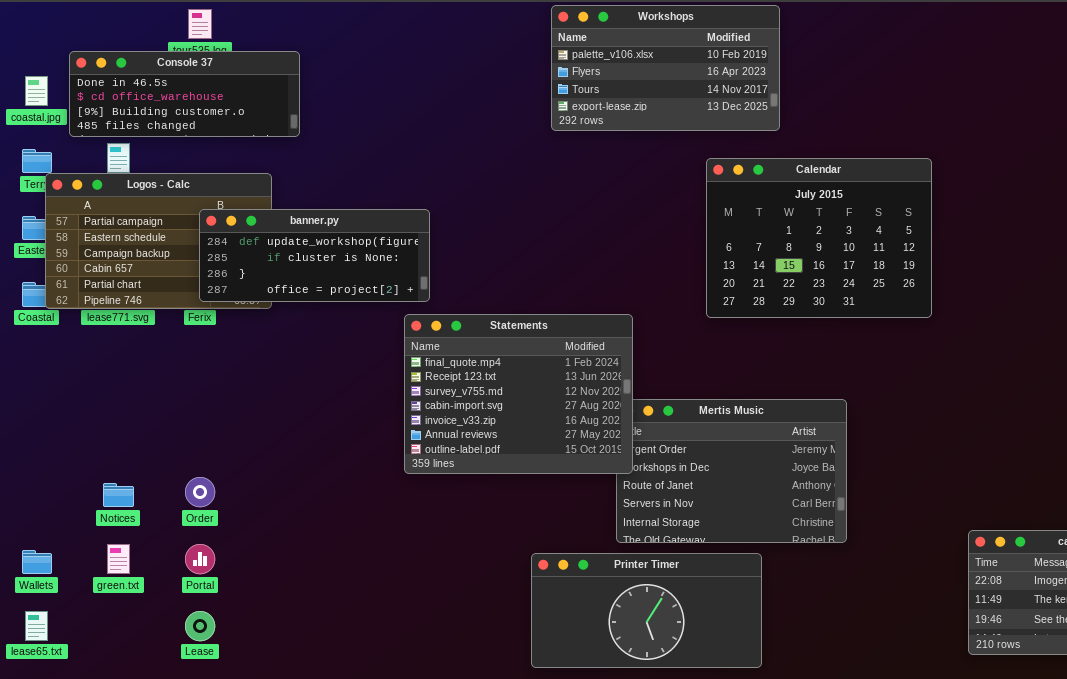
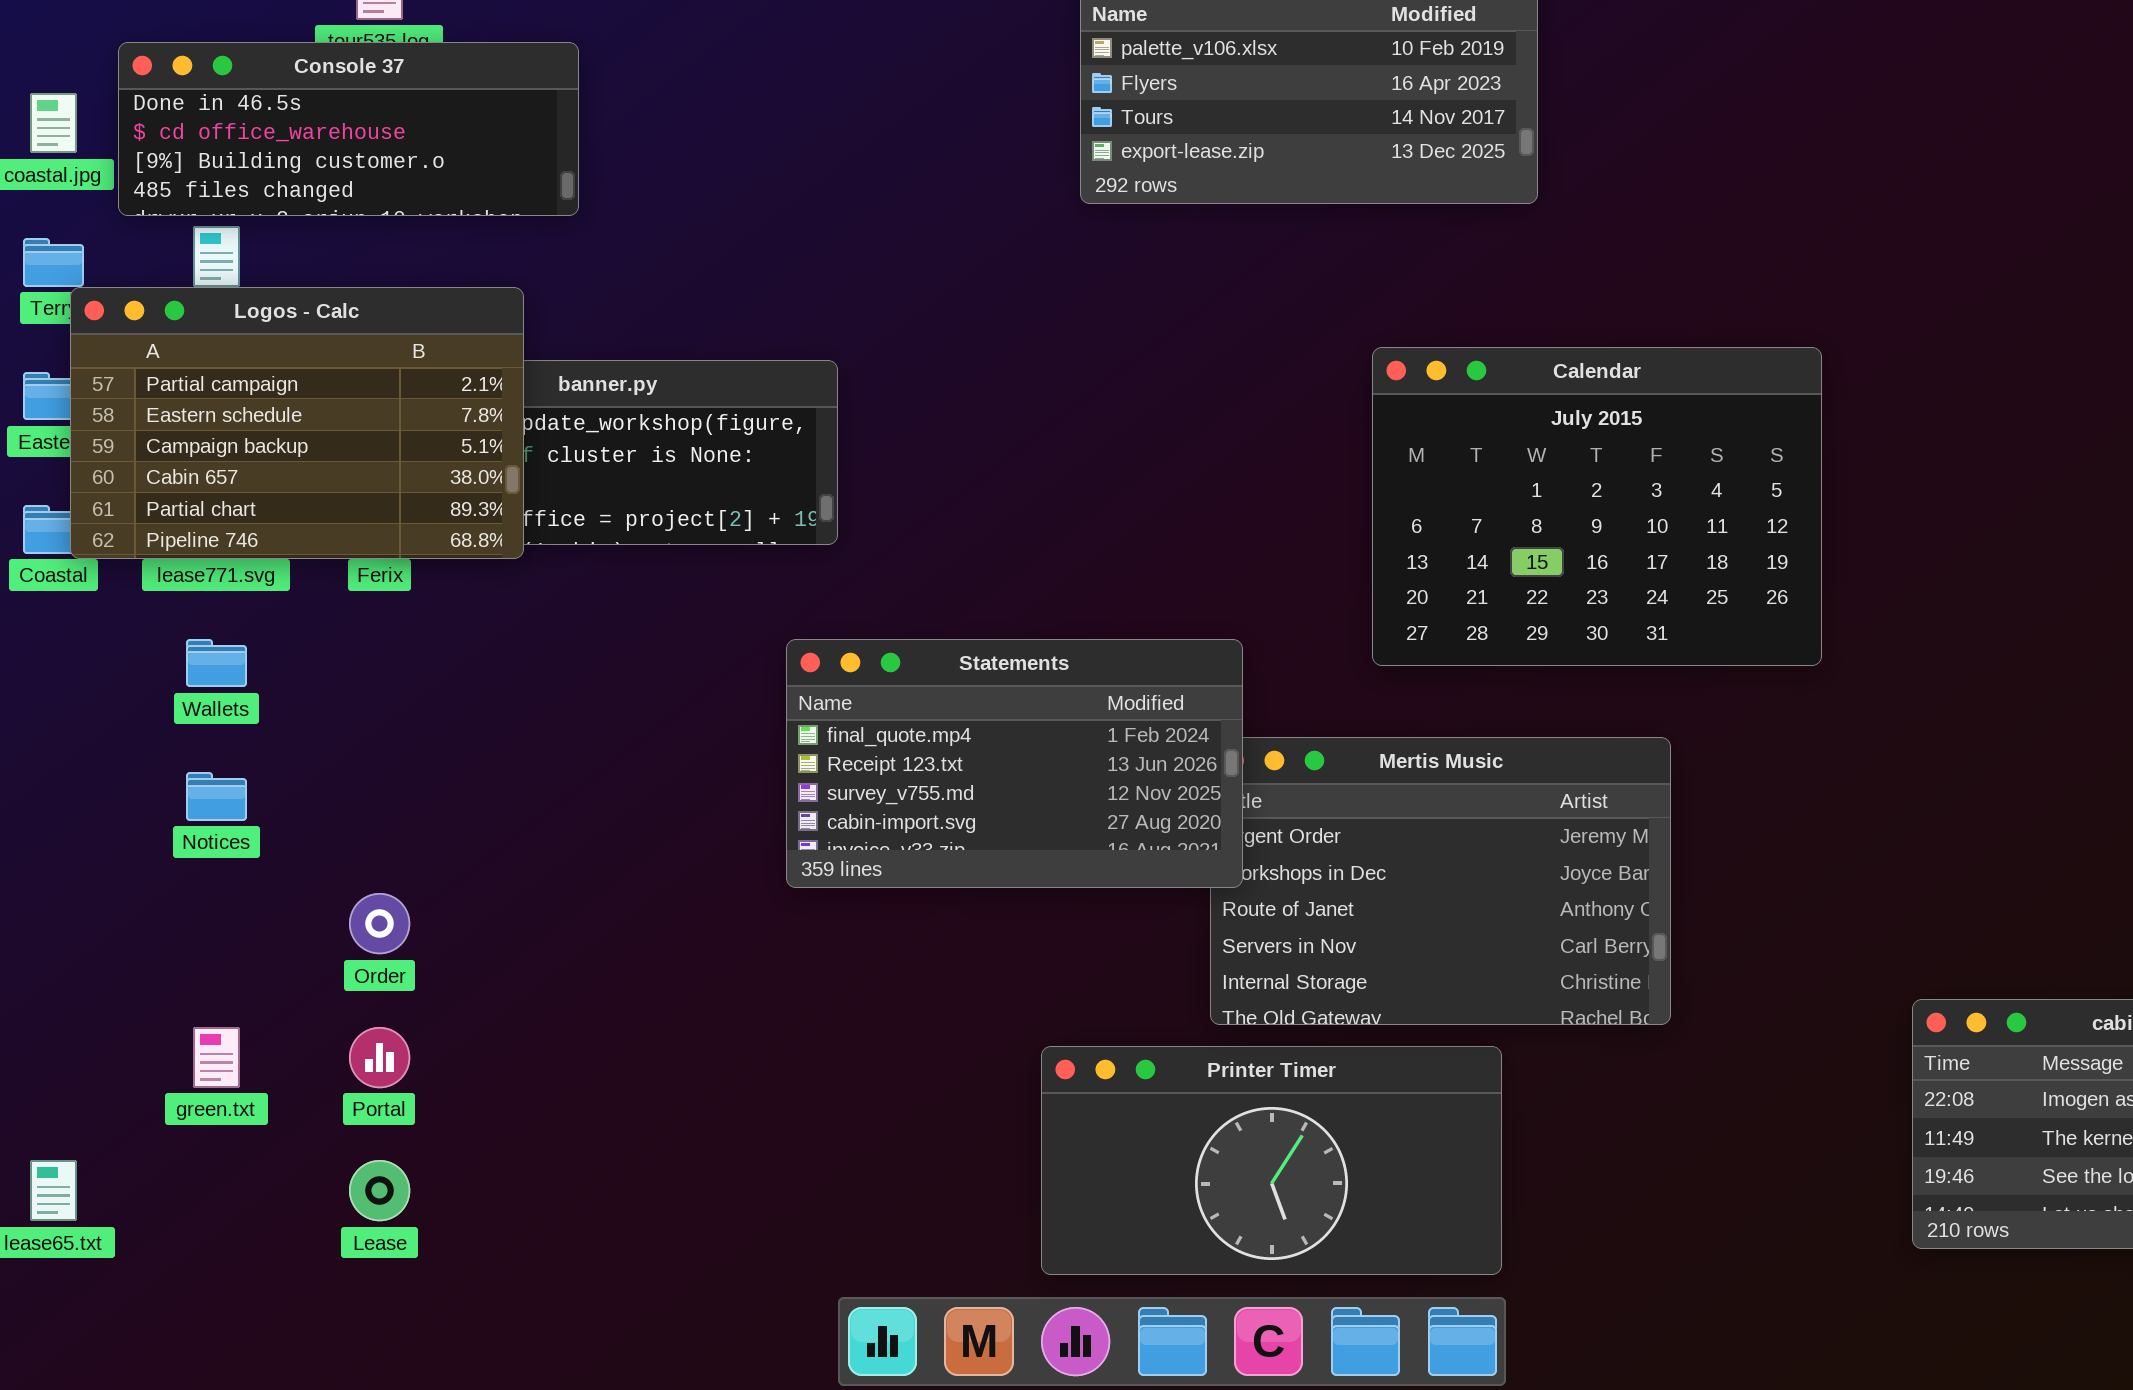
Calendar: [706,158,932,318] -> [1372,347,1822,666], moved
Logos - Calc: [45,173,272,309] -> [70,287,524,559], raised
Statements: [404,314,633,474] -> [786,639,1243,888], resized
Notices: [103,483,134,507] -> [186,772,247,821], moved
Wallets: [22,550,52,574] -> [186,639,247,687], moved

